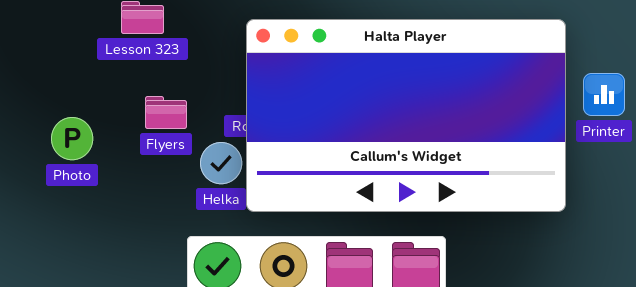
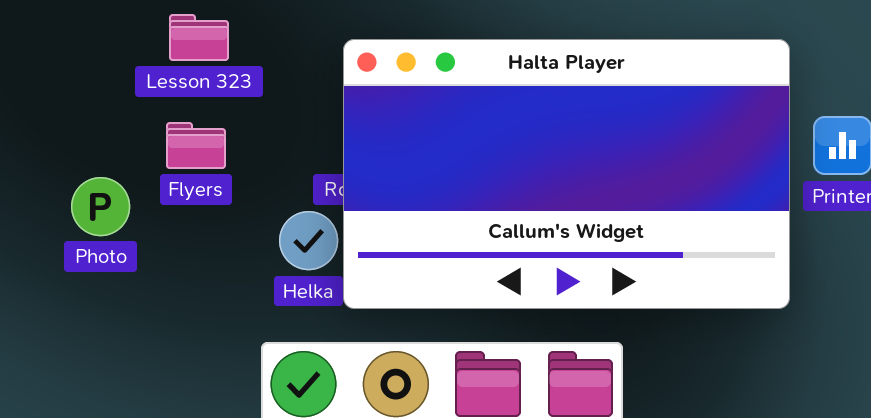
Flyers: [145,96,187,129] -> [166,122,226,169], moved

